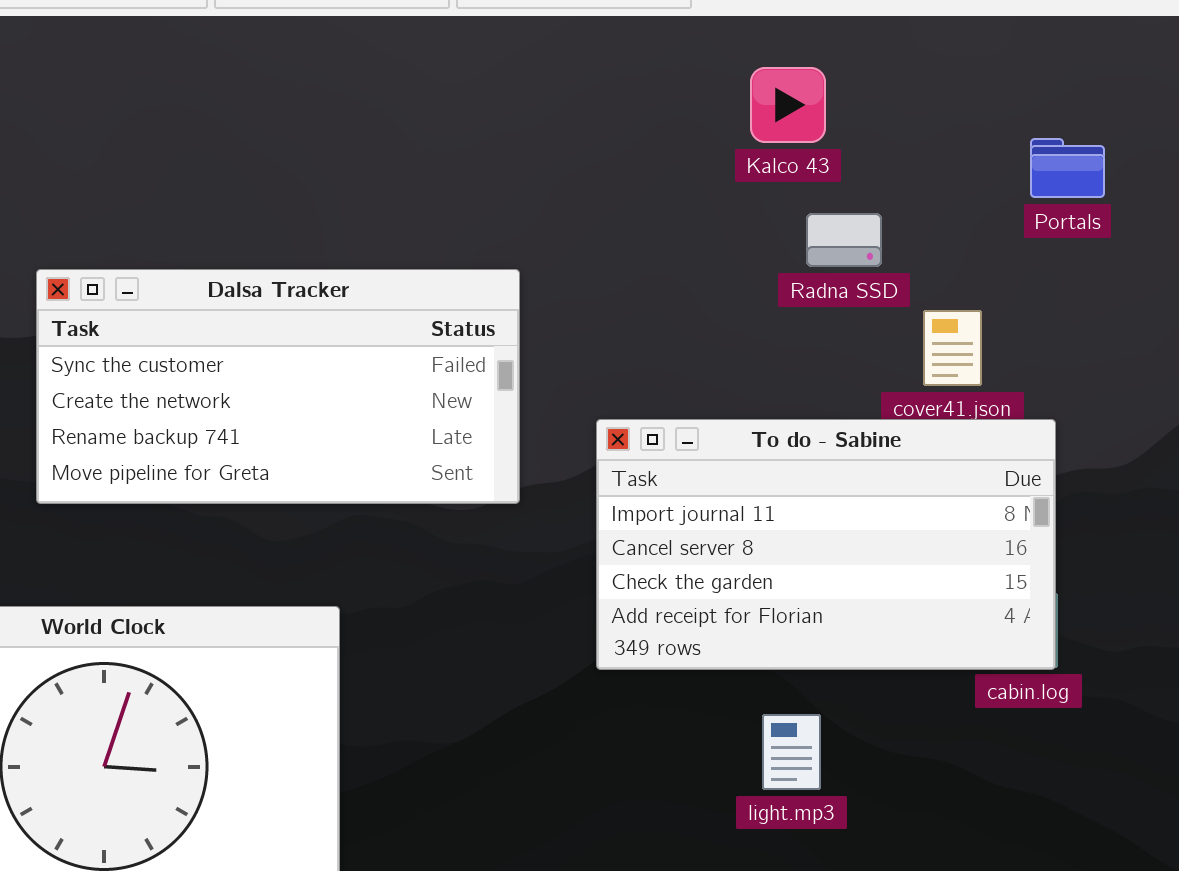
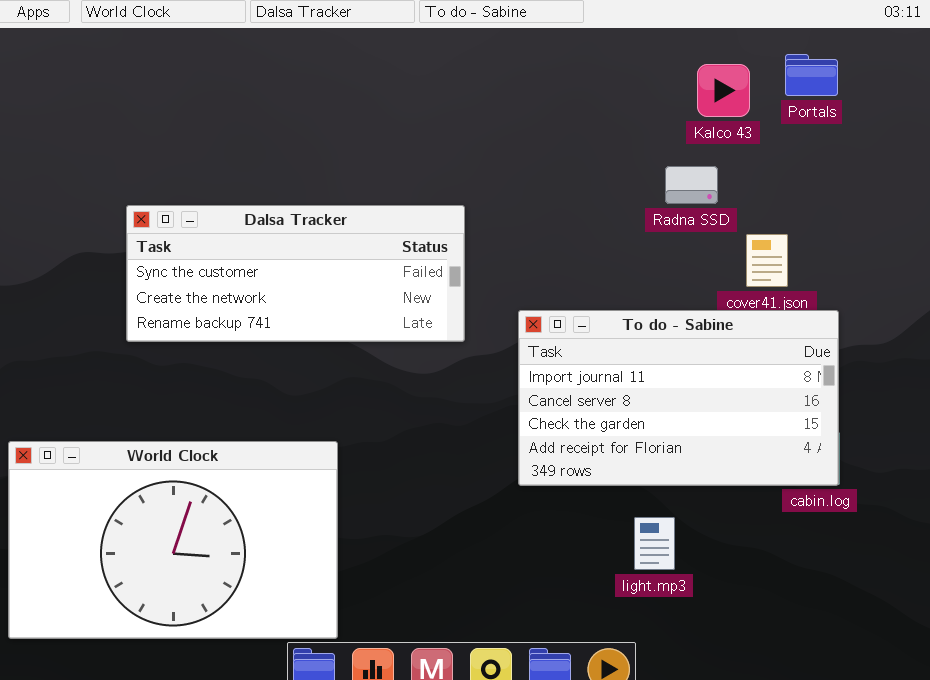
Kalco 43: [750,67,826,143] -> [697,64,750,117], moved
Portals: [1030,138,1105,198] -> [785,54,838,96], moved
Dalsa Tracker: [36,269,520,504] -> [126,205,465,342], resized

